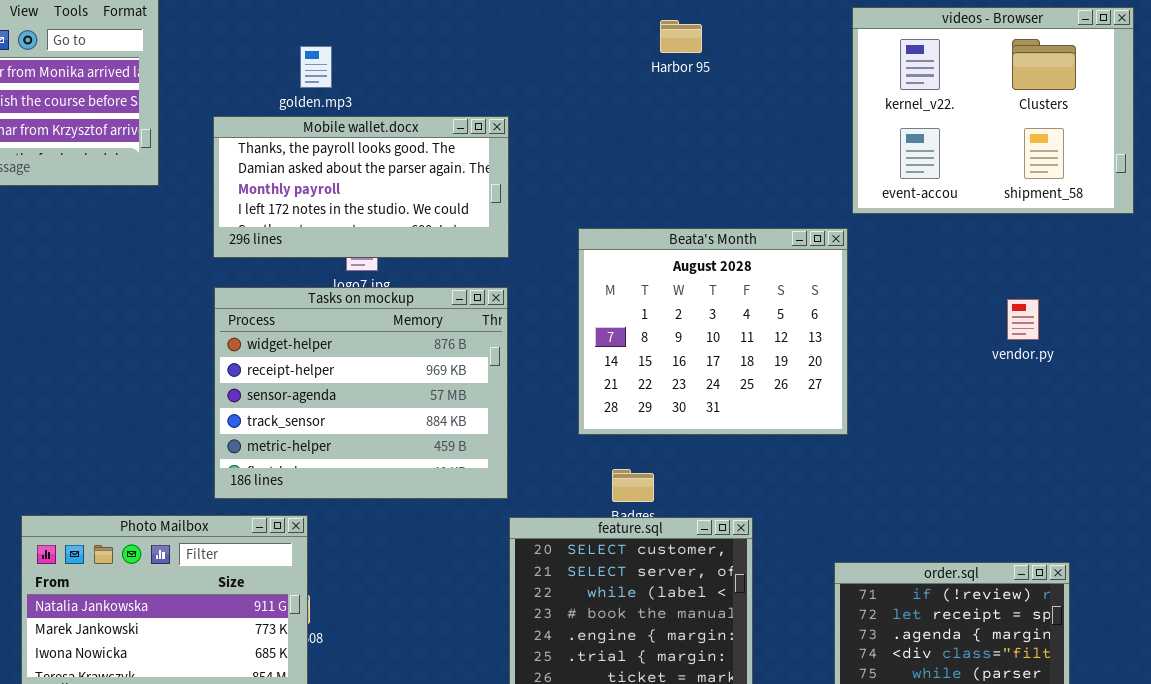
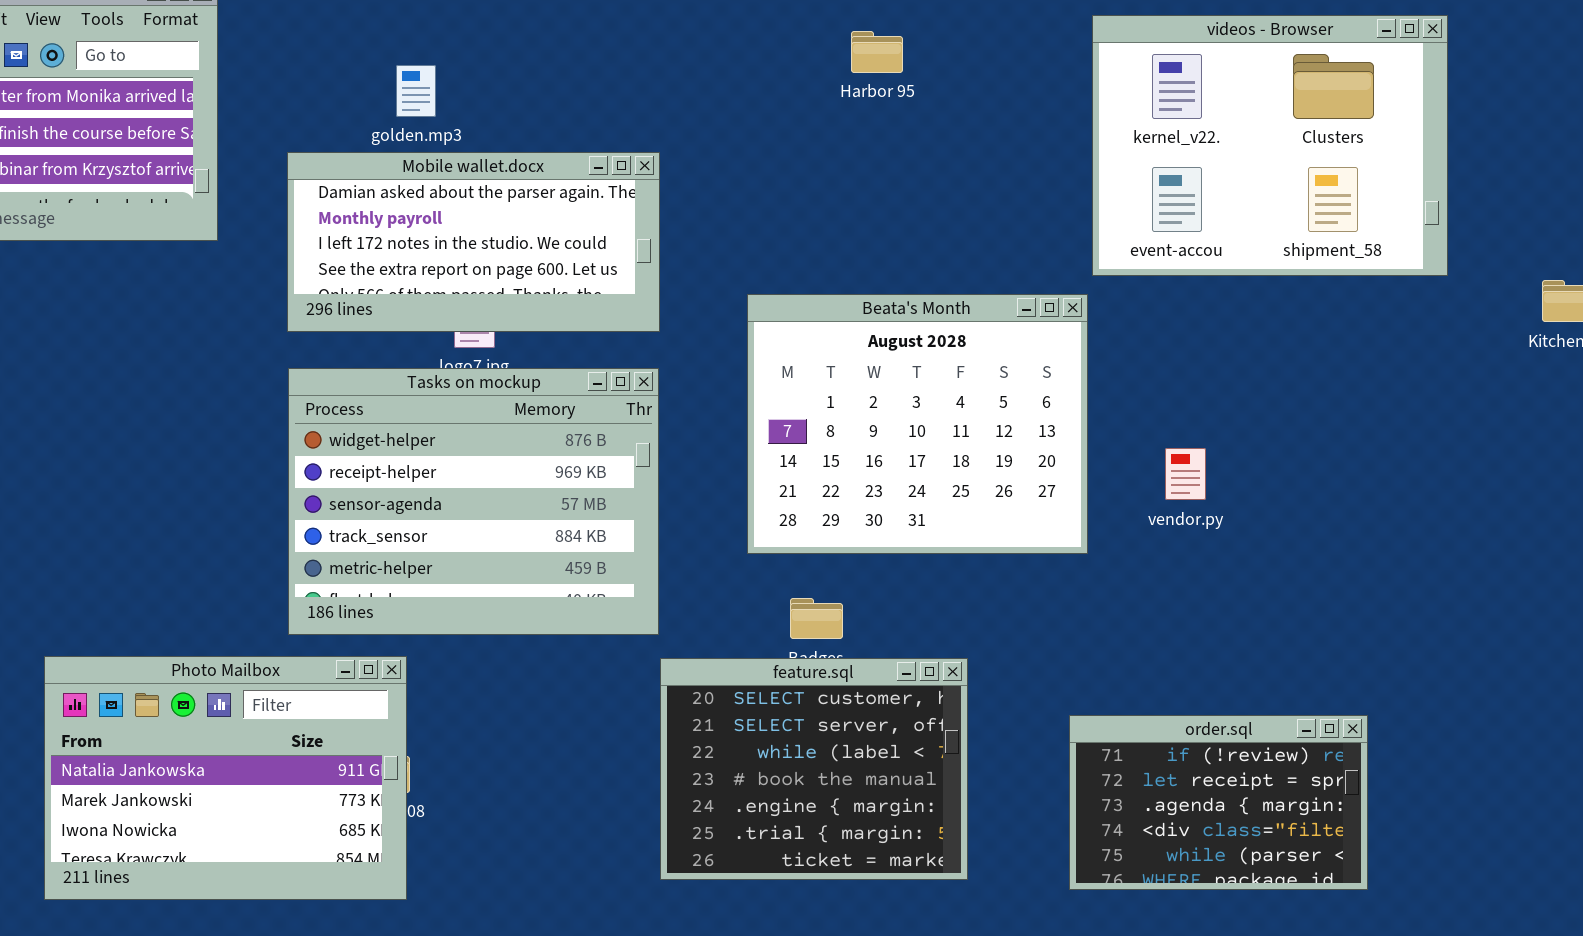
Mobile wallet.docx: [213,116,509,258] -> [287,152,660,332], scrolled down 1 row
vendor.py: [1007,299,1039,340] -> [1165,448,1206,500], moved

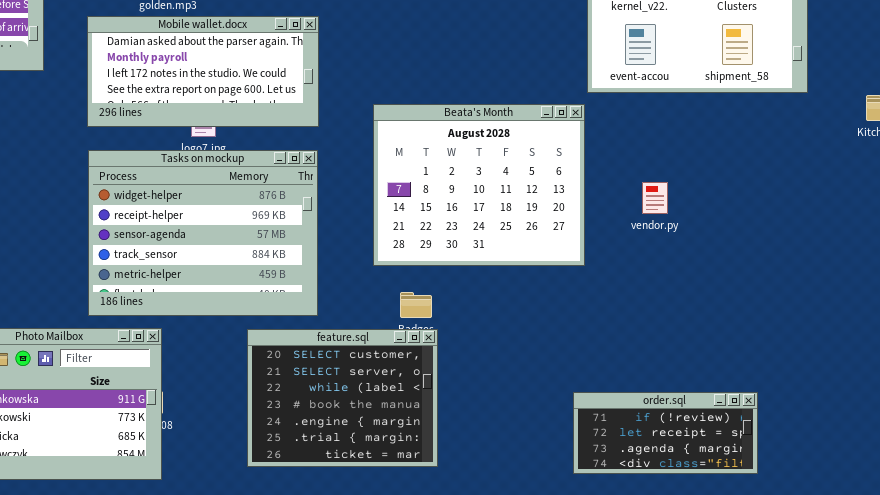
vendor.py: [1165,448,1206,500] -> [642,182,668,214], moved
feature.sql: [660,658,968,880] -> [247,329,438,467], moved
order.sql: [1069,715,1368,890] -> [573,392,758,474], resized

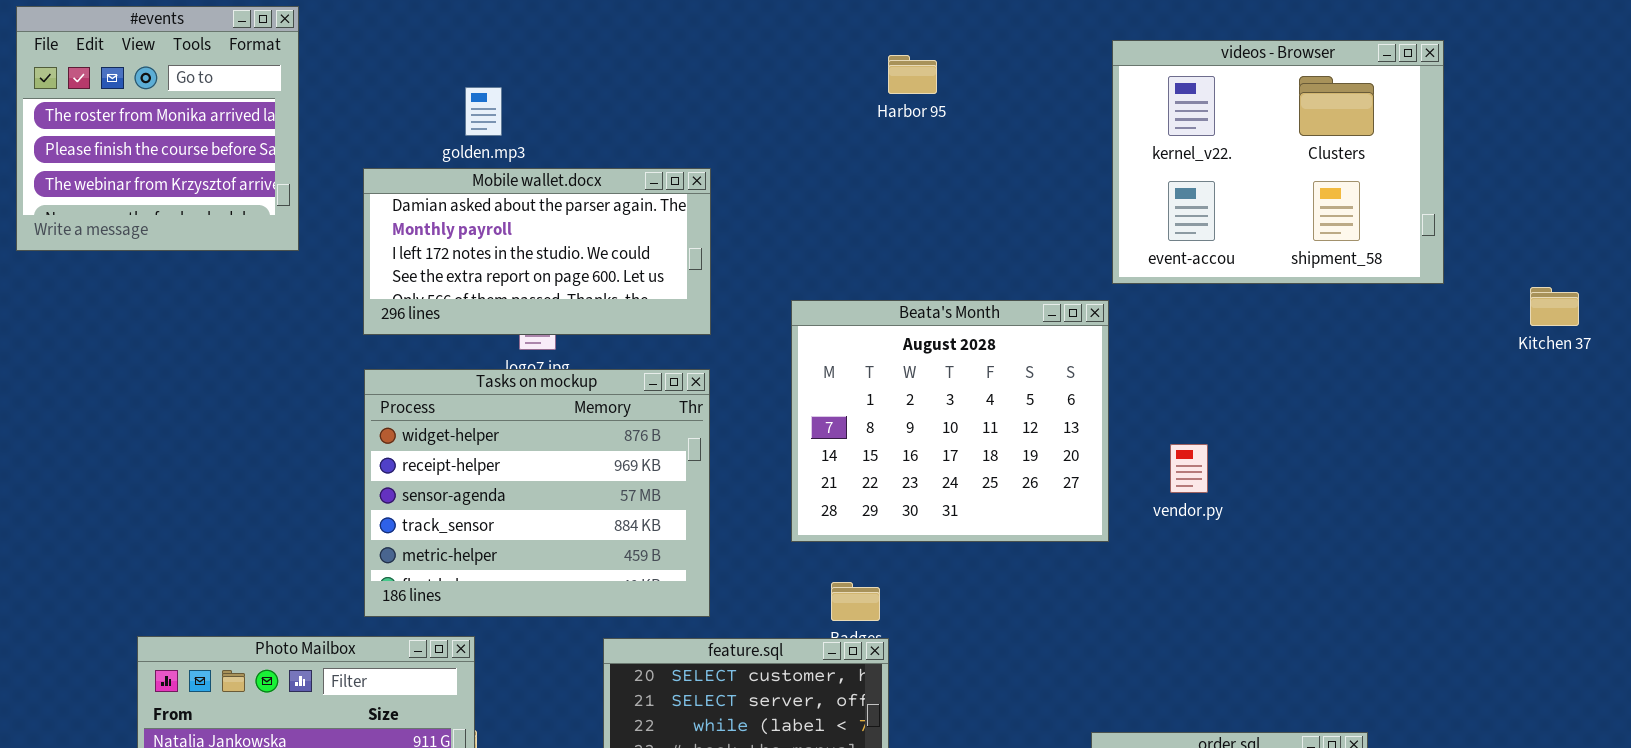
vendor.py: [642,182,668,214] -> [1170,444,1208,493], moved

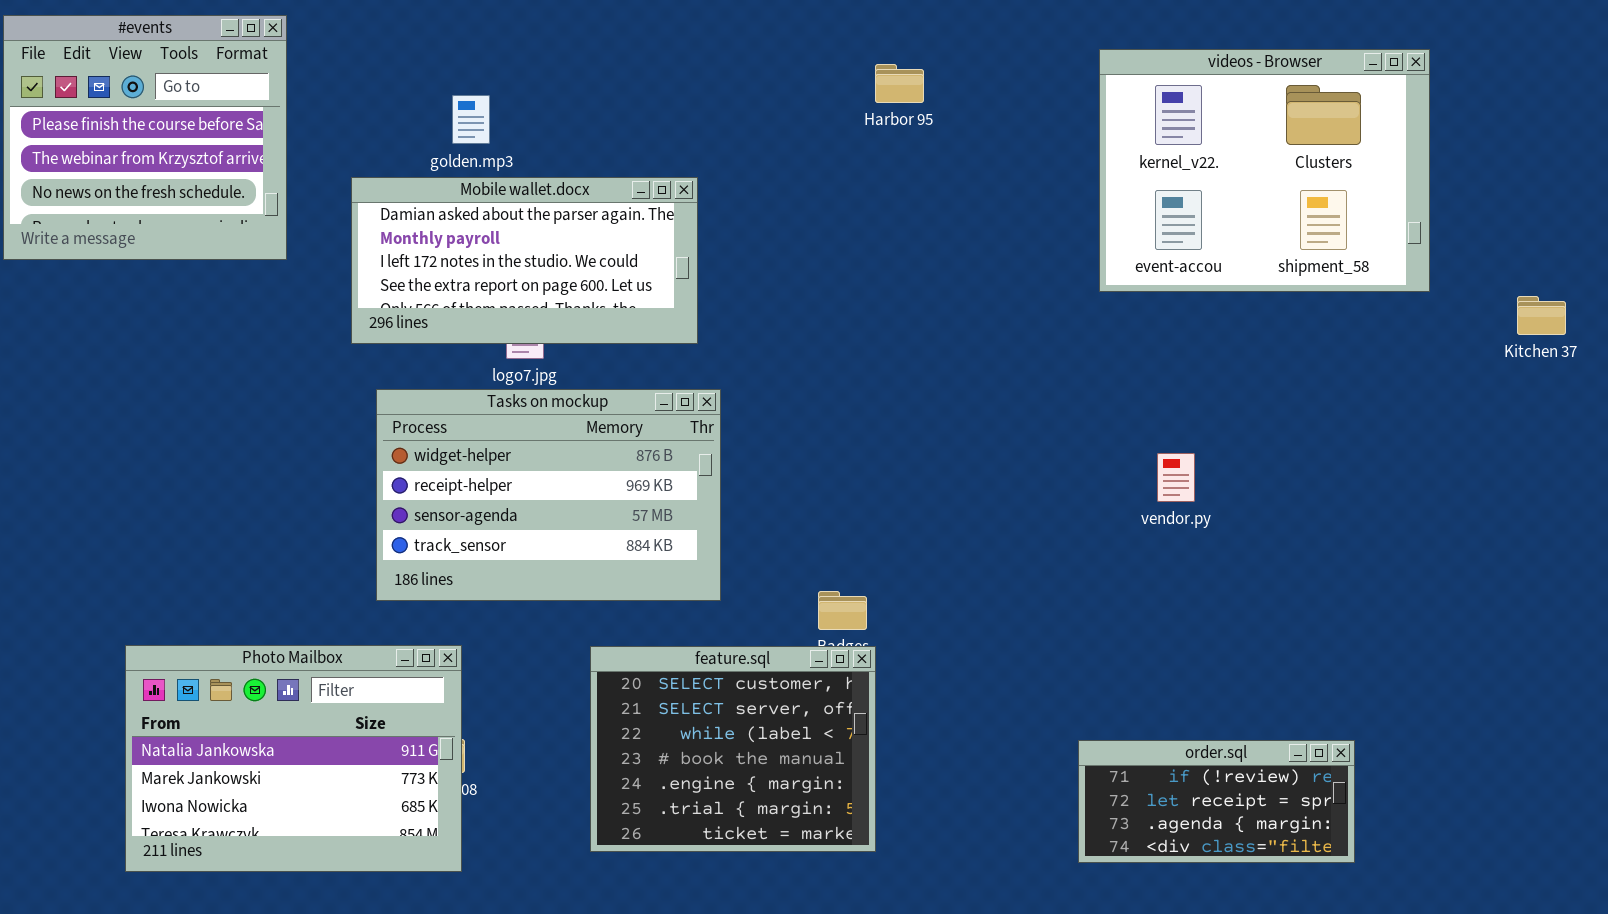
#events: [16,6,299,251] -> [3,15,287,260], scrolled down 1 row
Beata's Month: [791,300,1109,542] -> none, closed
Tasks on mockup: [364,369,710,617] -> [376,389,721,601], moved, resized

